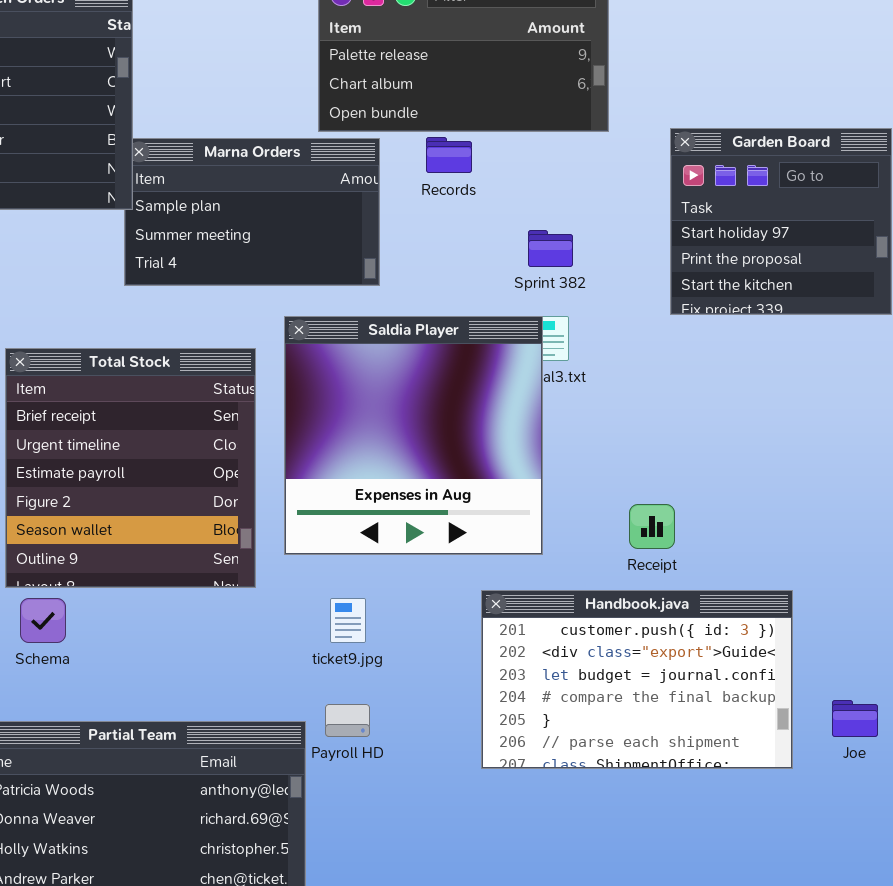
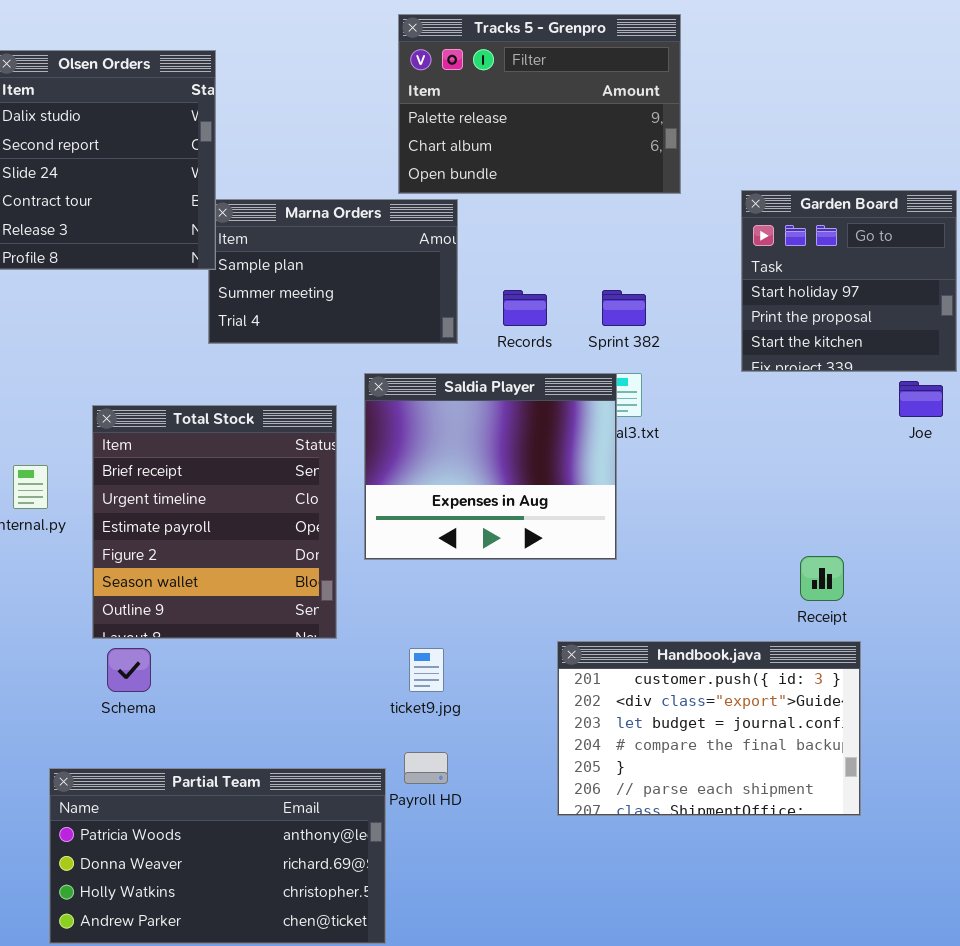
Records: [426,137,472,173] -> [503,290,547,326], moved
Saldia Player: [284,316,543,555] -> [364,373,617,560], resized
Receipt: [629,504,675,549] -> [800,556,844,601], moved
Joe: [832,700,878,737] -> [899,381,943,417], moved

